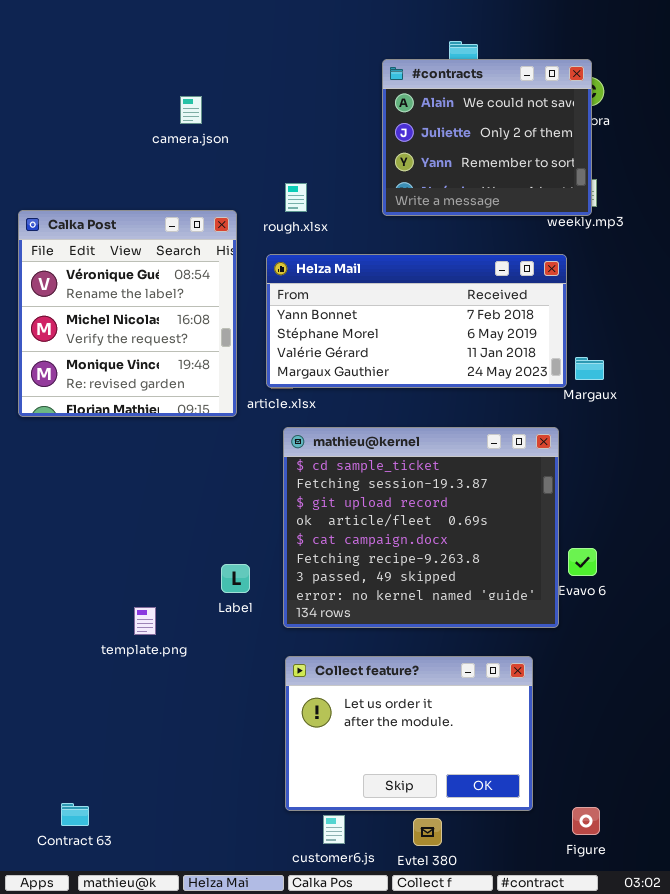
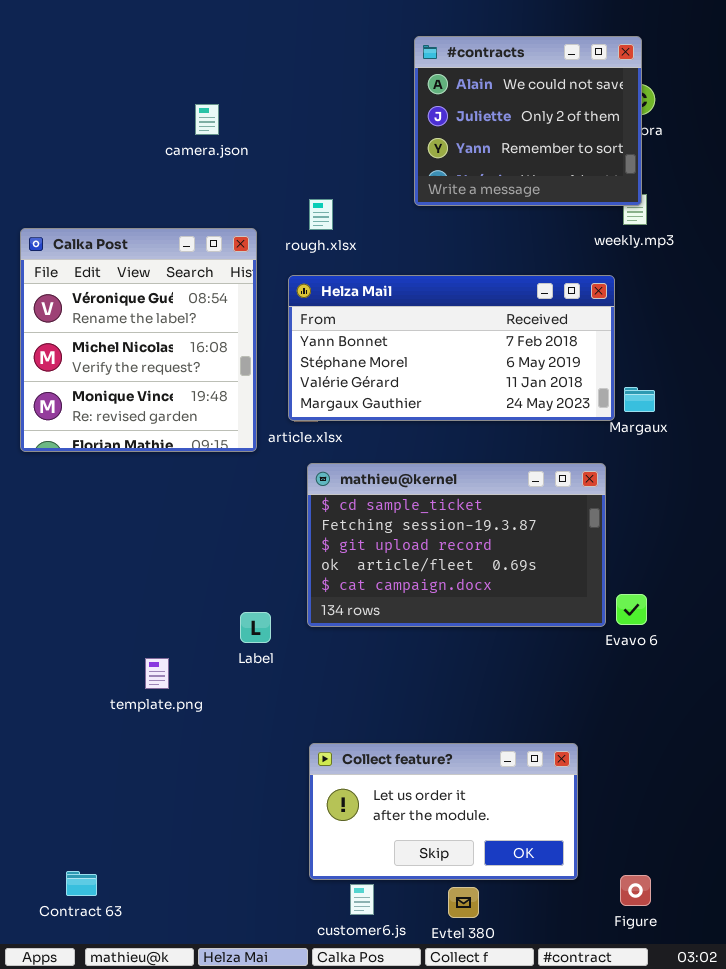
#contracts: [382,59,592,216] -> [414,36,642,206], moved
mathieu@kernel: [283,427,559,628] -> [307,463,606,627], resized
Collect feature?: [285,656,533,811] -> [309,743,578,880], resized

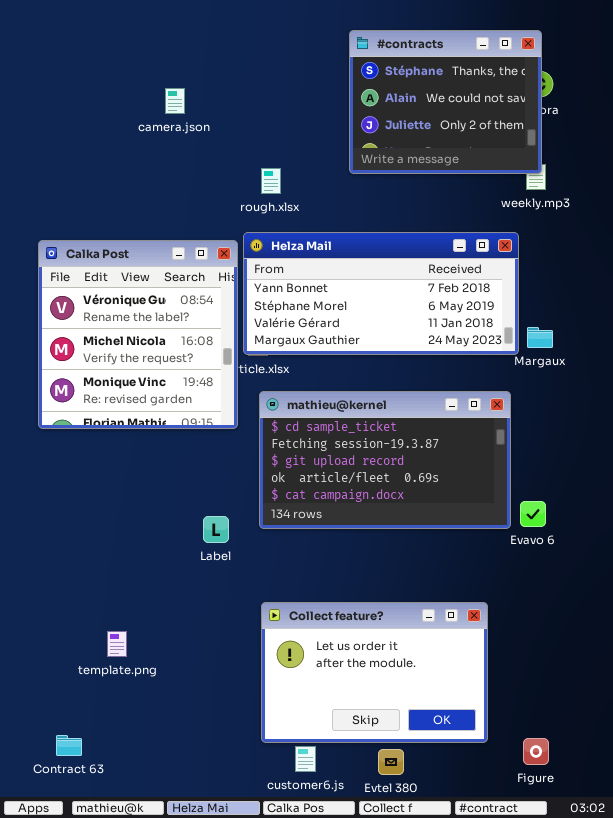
#contracts: [414,36,642,206] -> [349,30,542,174], scrolled up 1 row
Calka Post: [20,228,257,452] -> [38,240,238,429], moved
template.png: [145,658,169,689] -> [107,631,127,657], moved
Collect feature?: [309,743,578,880] -> [261,602,488,743], resized

